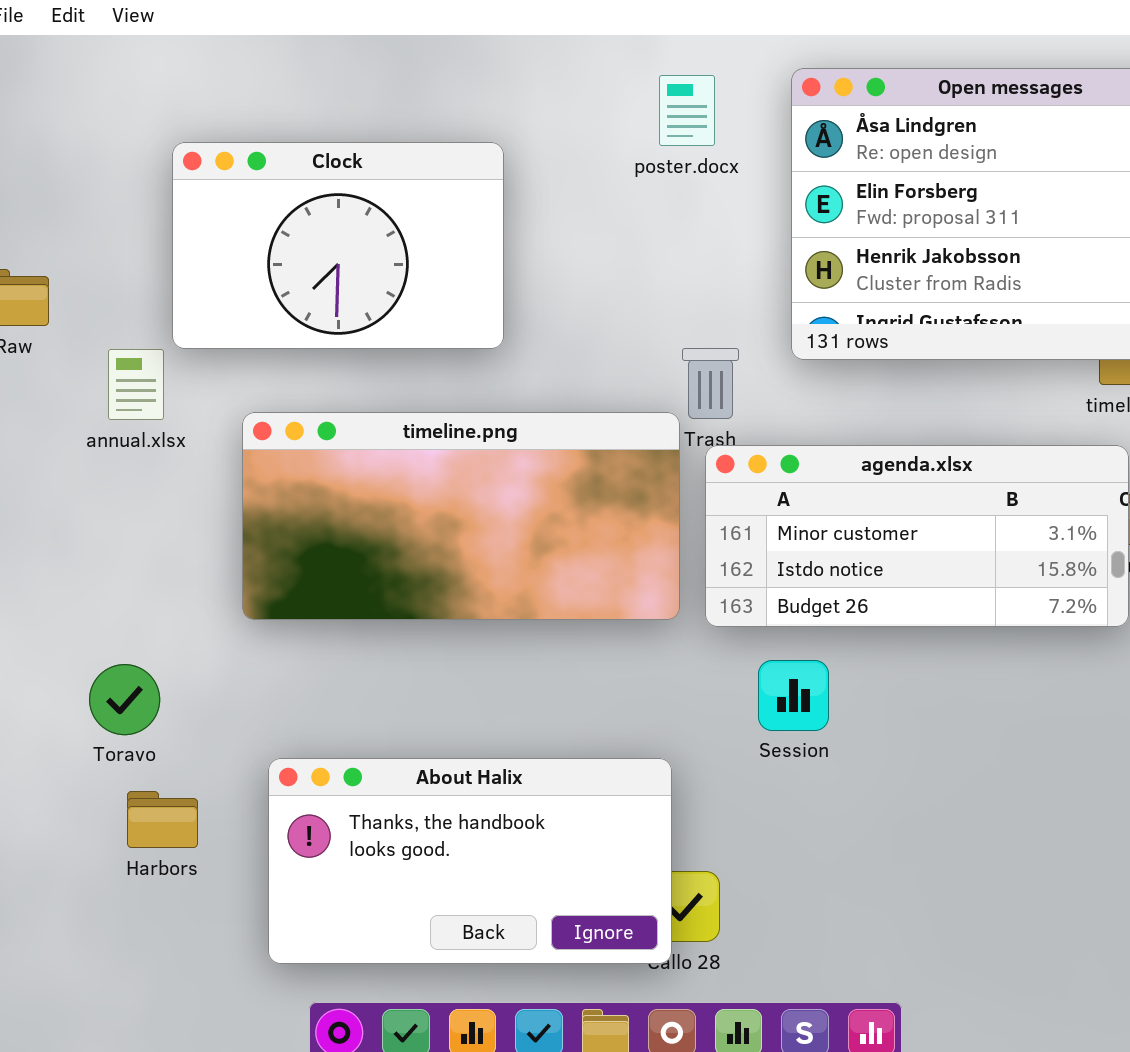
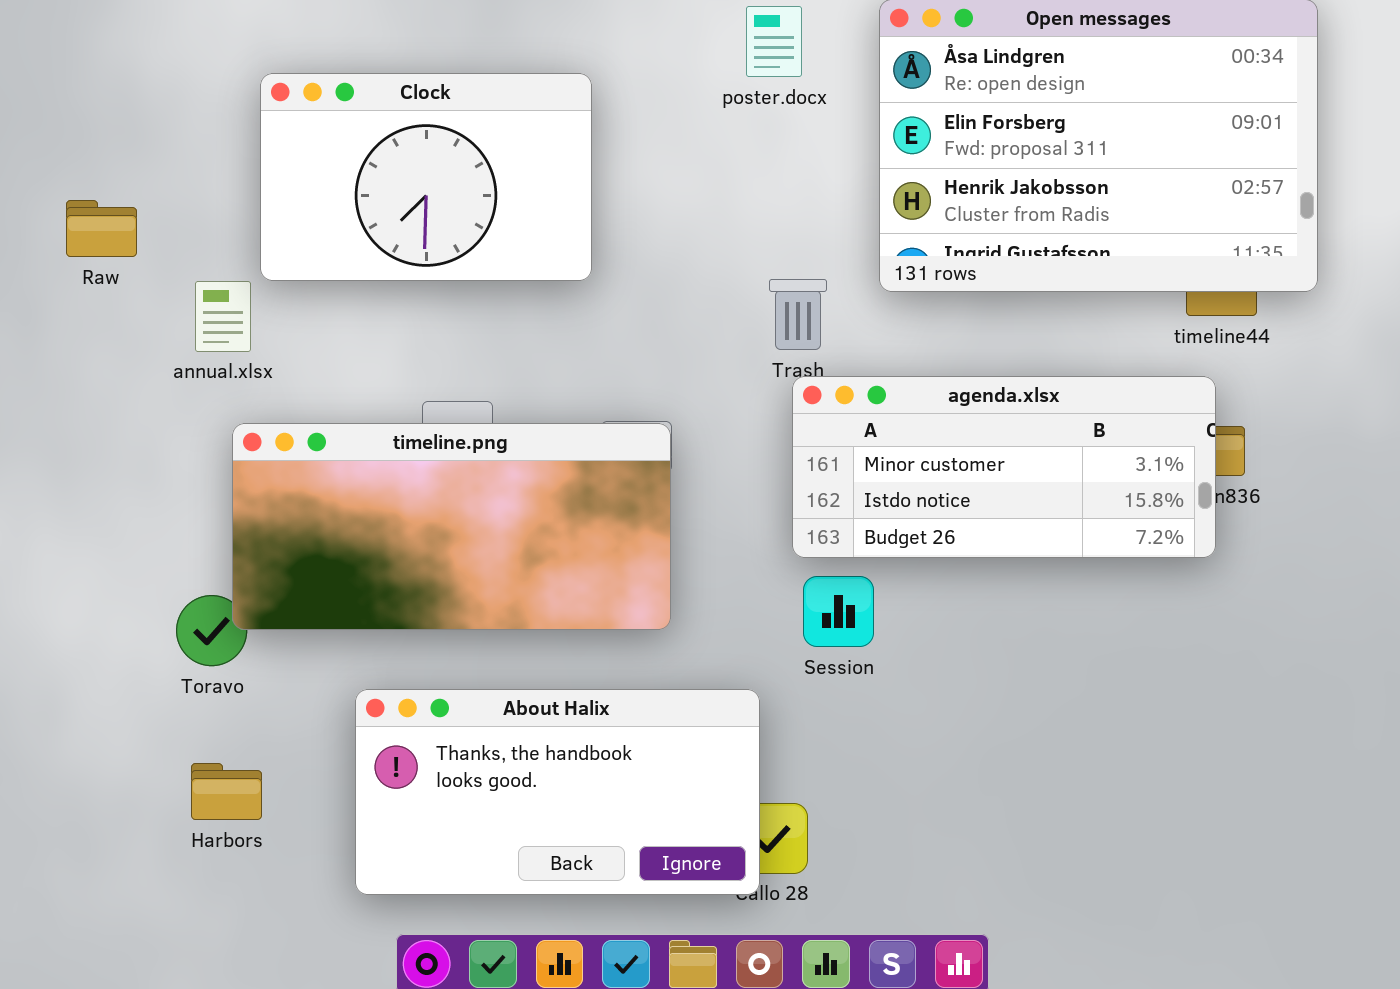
timeline.png: [242,412,680,620] -> [232,423,671,630], moved
Session: [758,660,829,731] -> [803,576,874,647], moved
Harbors: [127,791,198,848] -> [191,763,262,820], moved

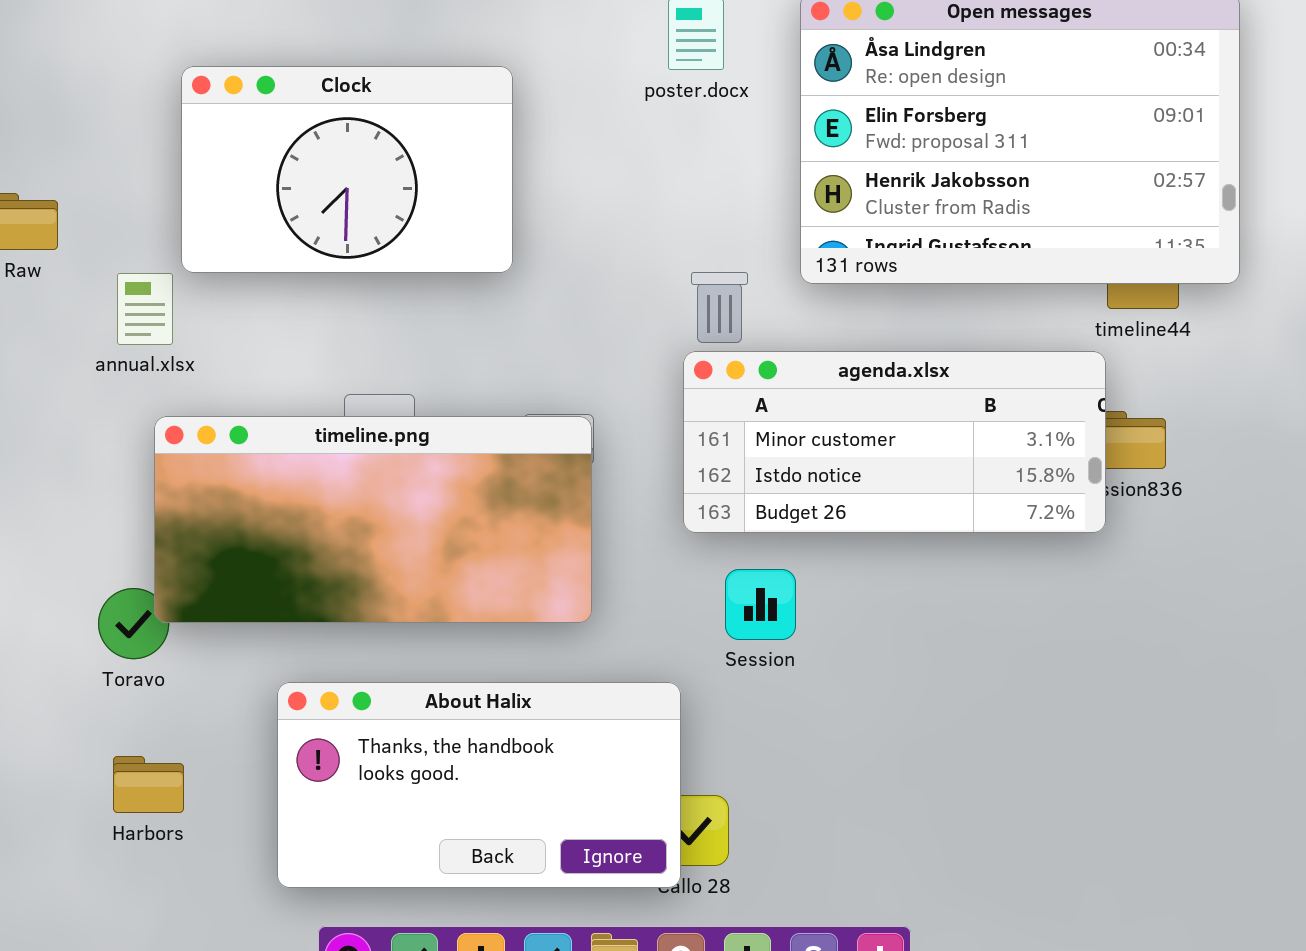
agenda.xlsx: [792,376,1216,558] -> [683,351,1106,533], moved

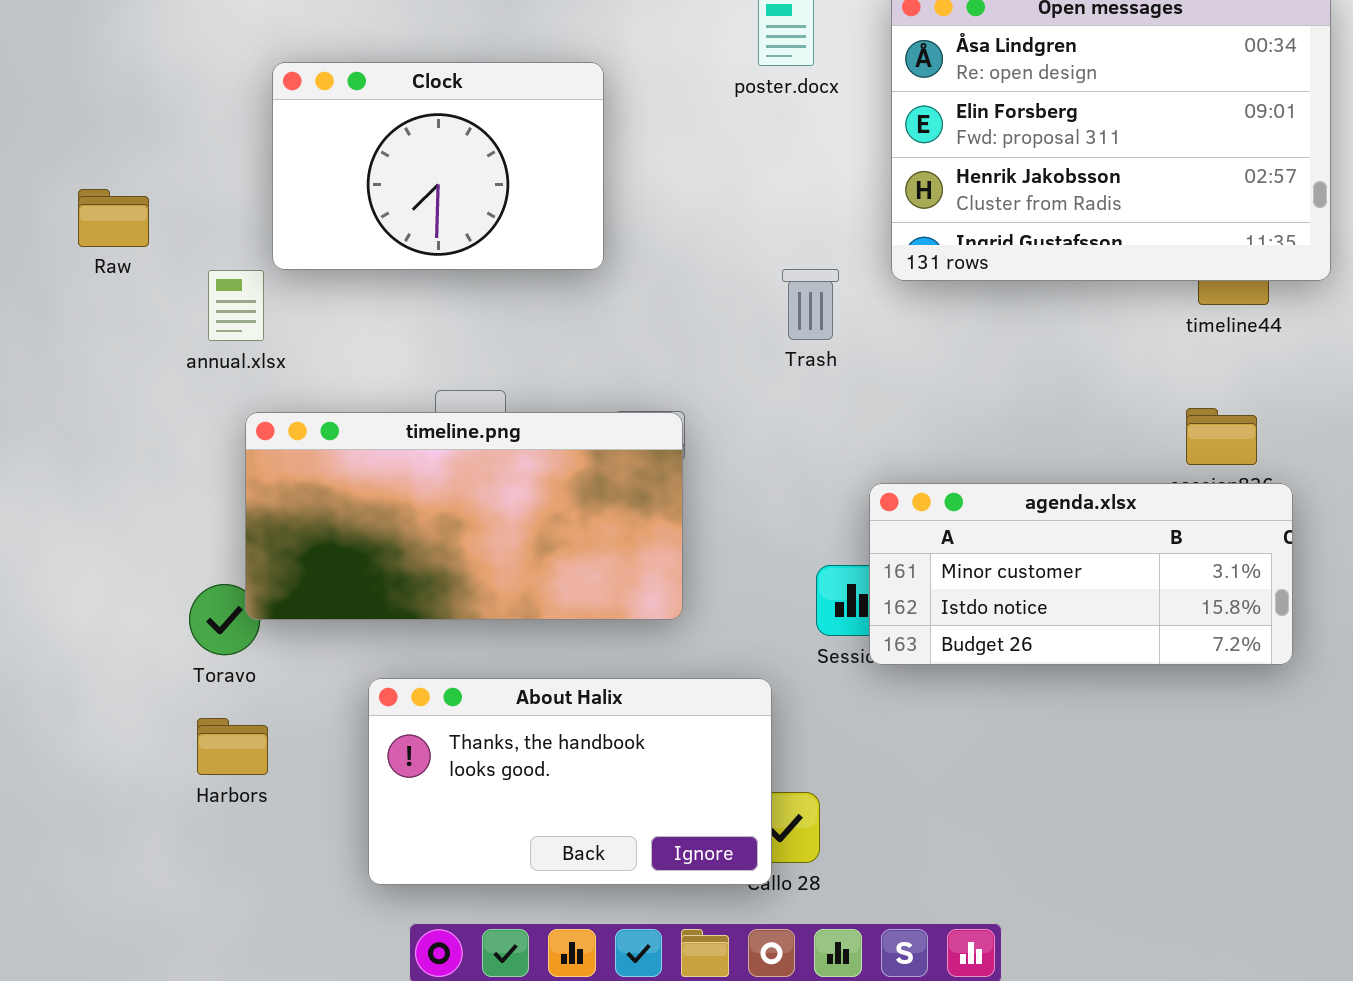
agenda.xlsx: [683,351,1106,533] -> [869,483,1293,665], moved
Harbors: [113,756,184,813] -> [197,718,268,775], moved

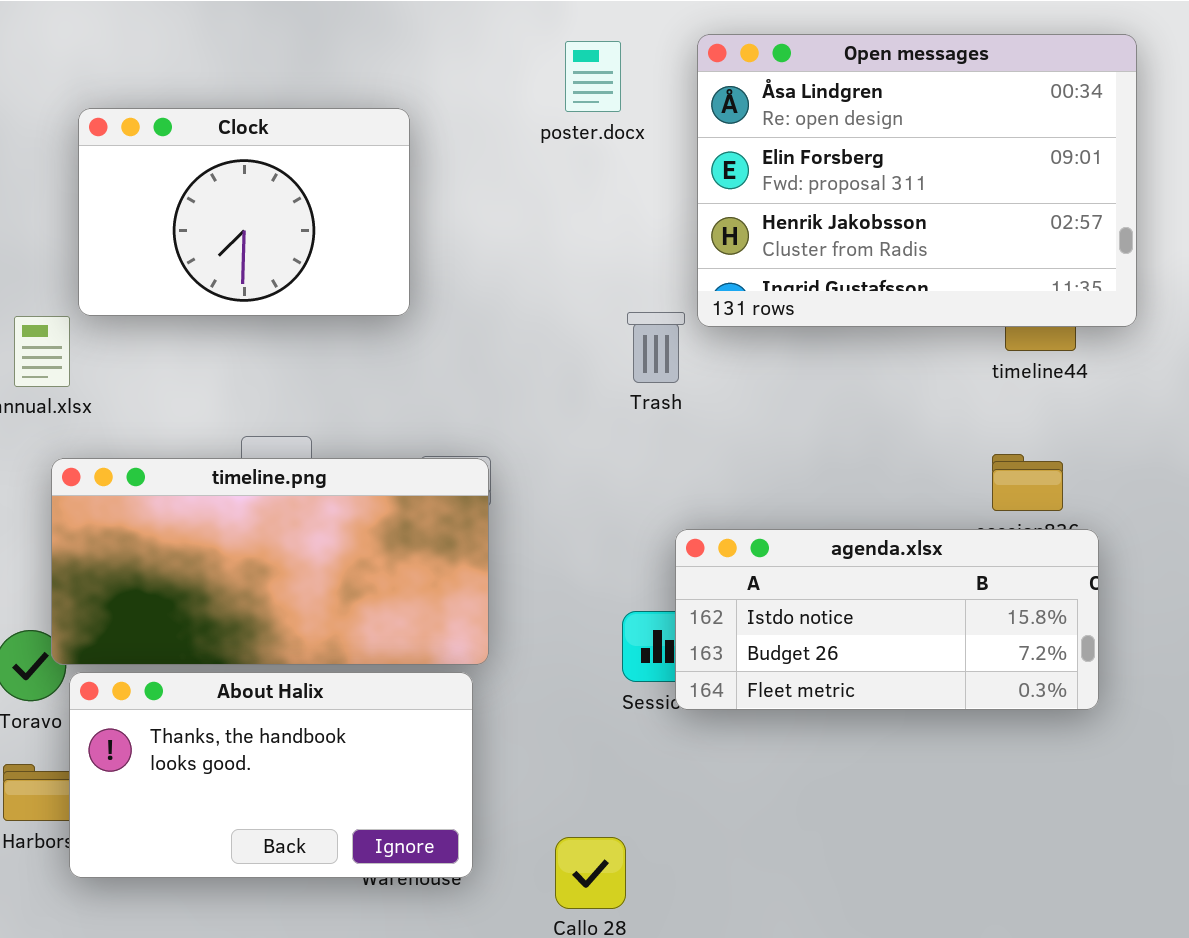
Trash: [782,269,839,340] -> [627,312,685,383], moved
agenda.xlsx: [869,483,1293,665] -> [675,529,1099,710], scrolled down 1 row
About Halix: [368,678,772,885] -> [69,672,473,878], moved

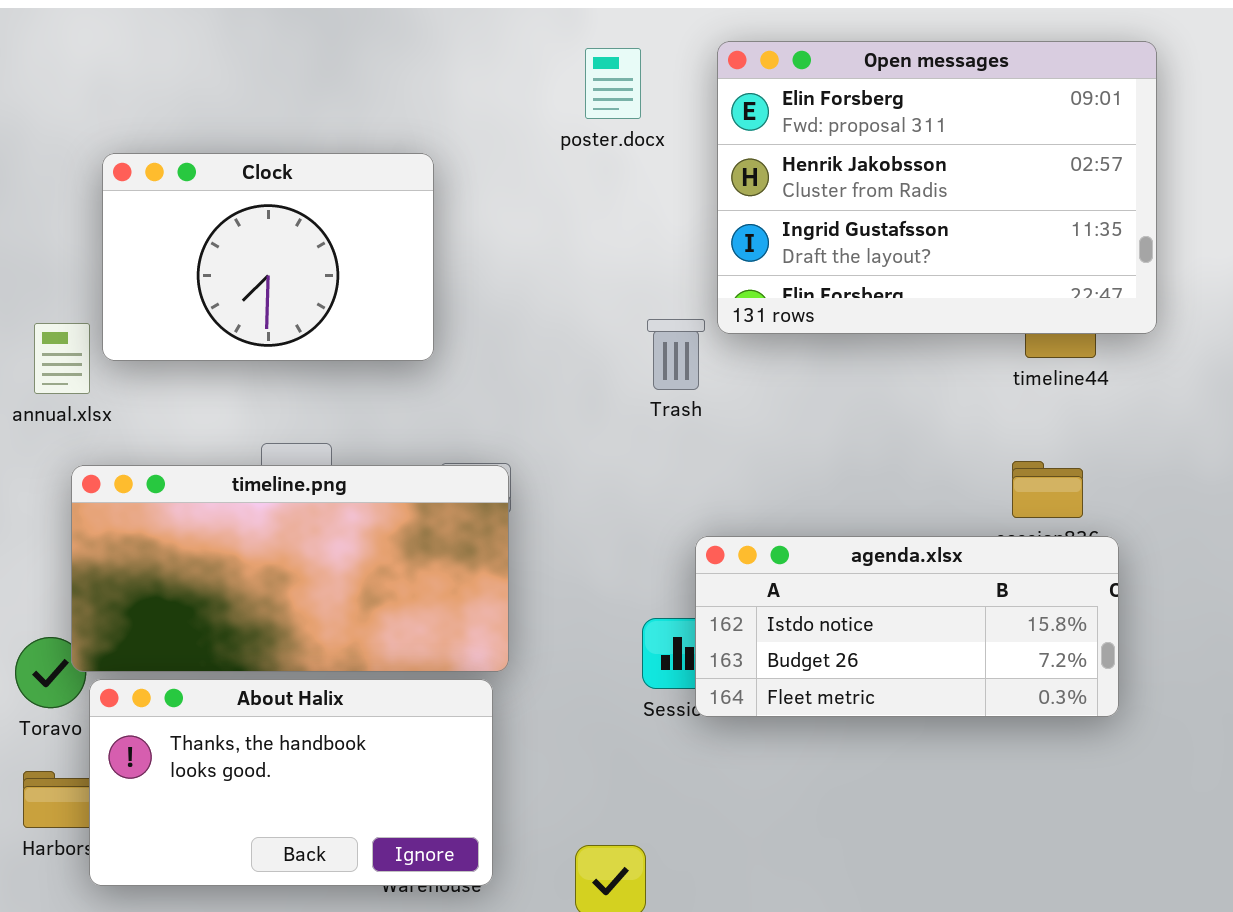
Open messages: [697,34,1137,327] -> [717,41,1157,334], scrolled down 1 row
Clock: [78,108,410,316] -> [102,153,434,361], moved

